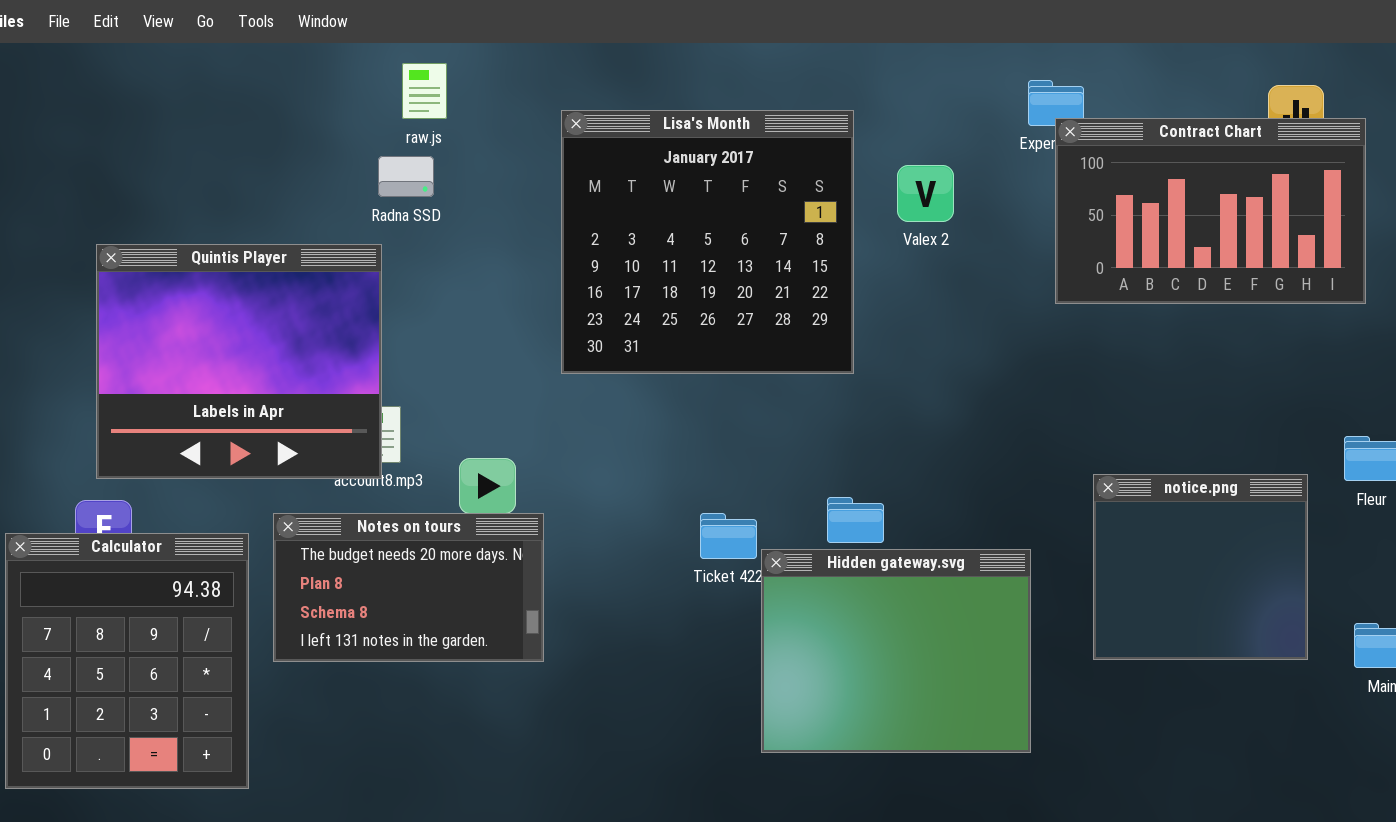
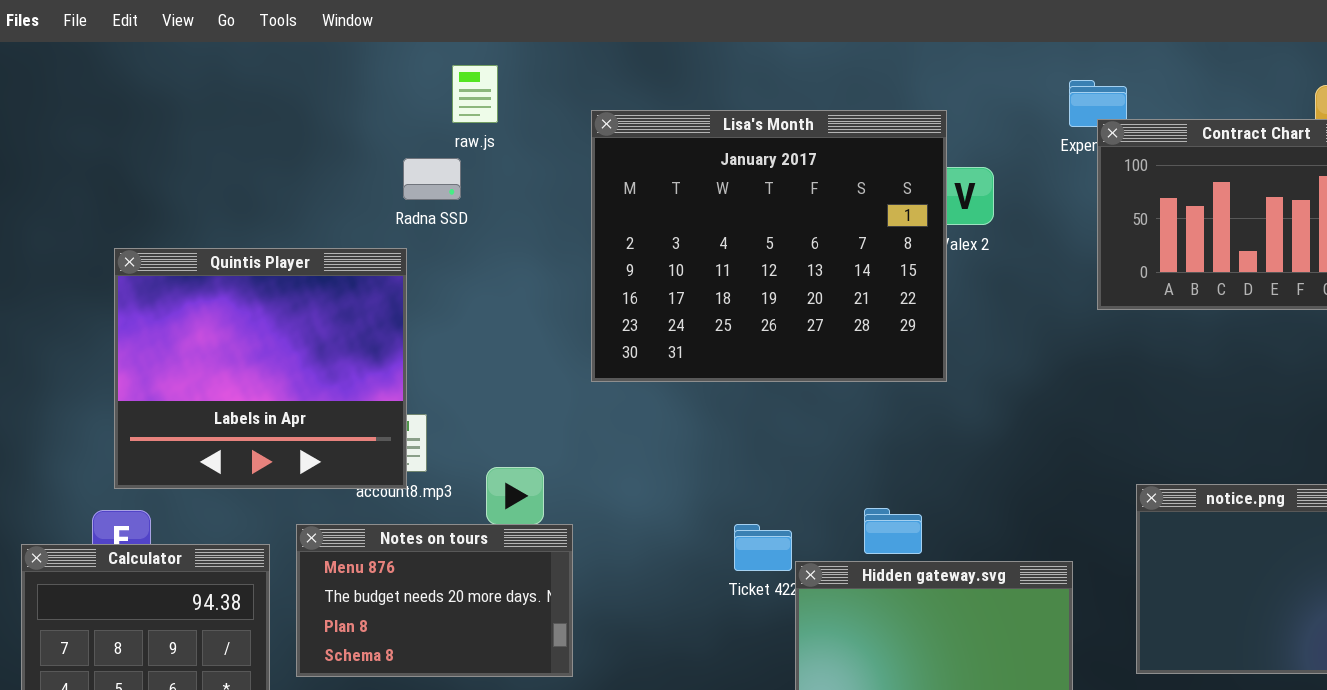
raw.js: [402,63,447,119] -> [452,65,498,123], moved
Lisa's Month: [561,110,854,374] -> [591,110,947,382], resized
Notes on tours: [273,513,544,662] -> [296,524,573,677], scrolled up 1 row

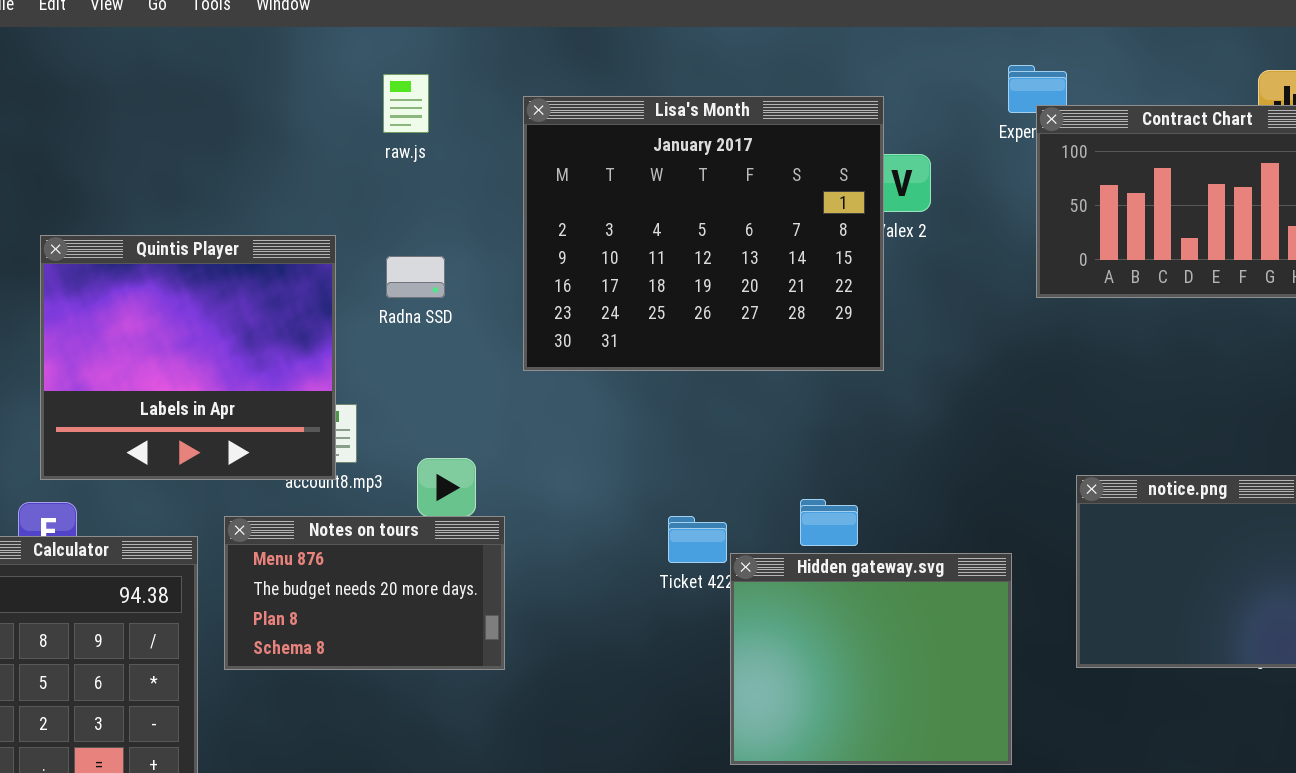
raw.js: [452,65,498,123] -> [383,74,429,133], moved
Radna SSD: [403,158,461,200] -> [386,256,445,298], moved

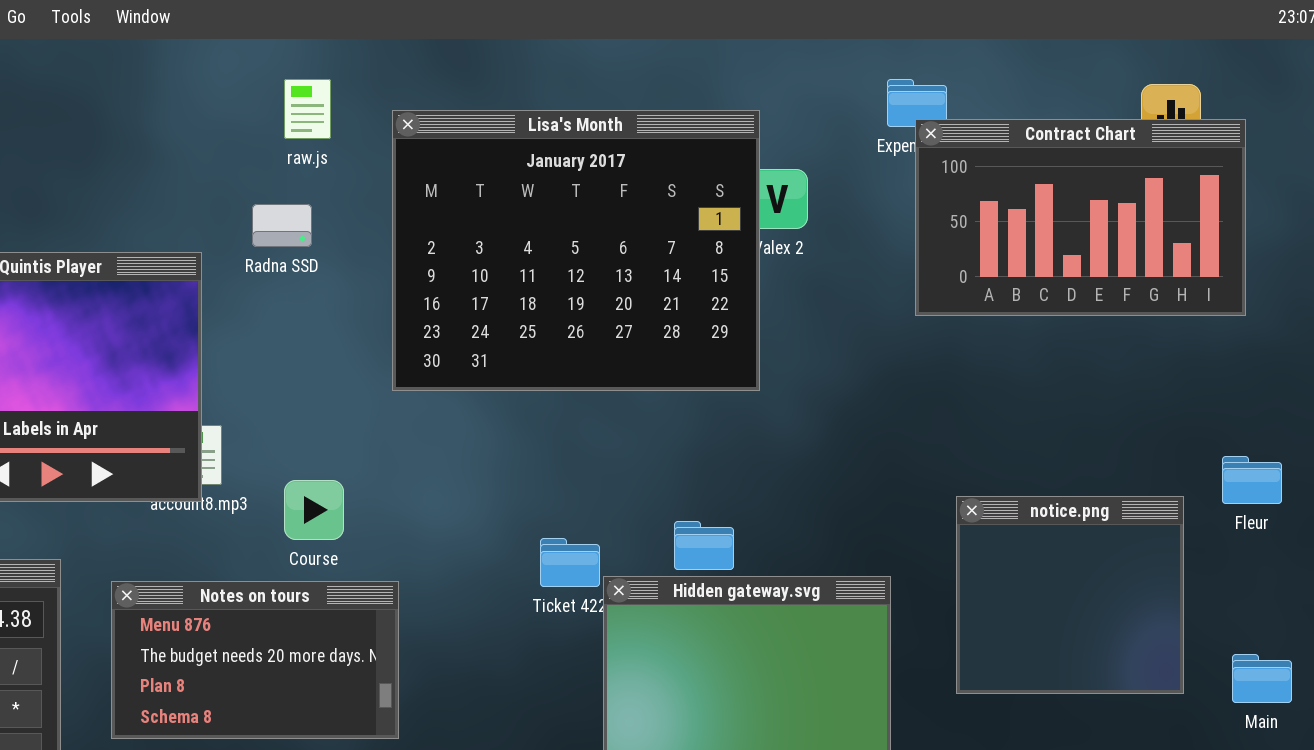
raw.js: [383,74,429,133] -> [284,79,331,139], moved
Radna SSD: [386,256,445,298] -> [252,204,312,247], moved
Notes on tours: [224,516,505,670] -> [111,581,399,739], moved

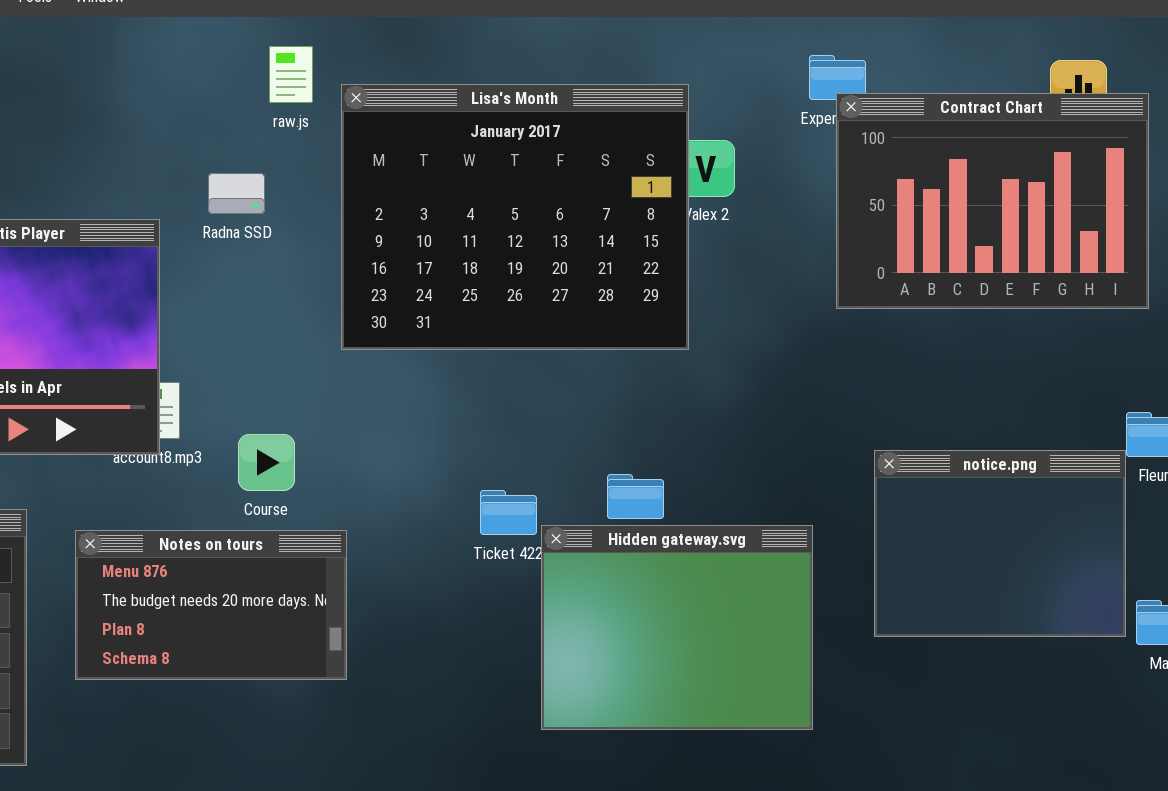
raw.js: [284,79,331,139] -> [269,46,313,103], moved
Contract Chart: [915,119,1246,316] -> [836,93,1149,309], resized
notice.png: [956,496,1184,694] -> [874,450,1126,637], resized

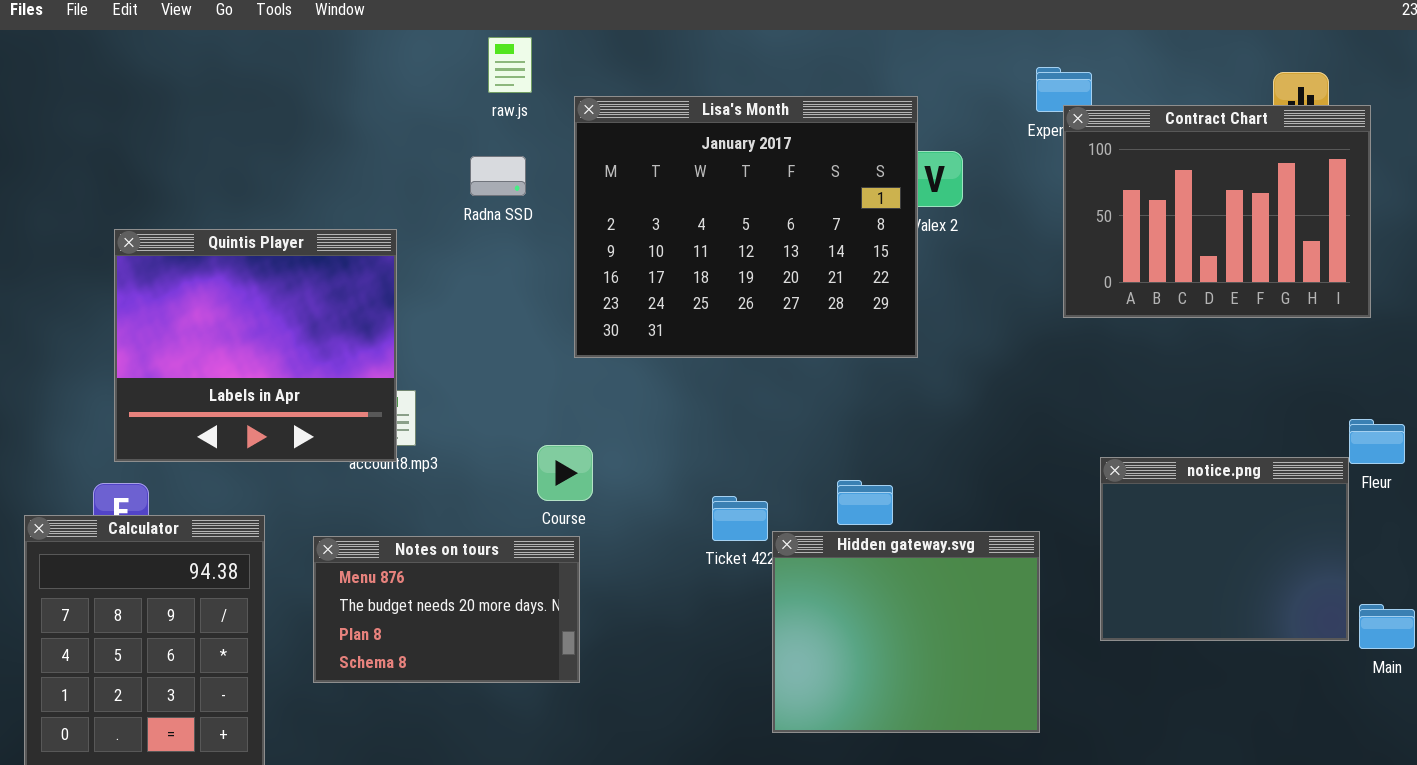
raw.js: [269,46,313,103] -> [488,37,532,93], moved
Radna SSD: [208,173,265,214] -> [470,156,526,196], moved
Course: [238,434,295,491] -> [537,445,593,501], moved

